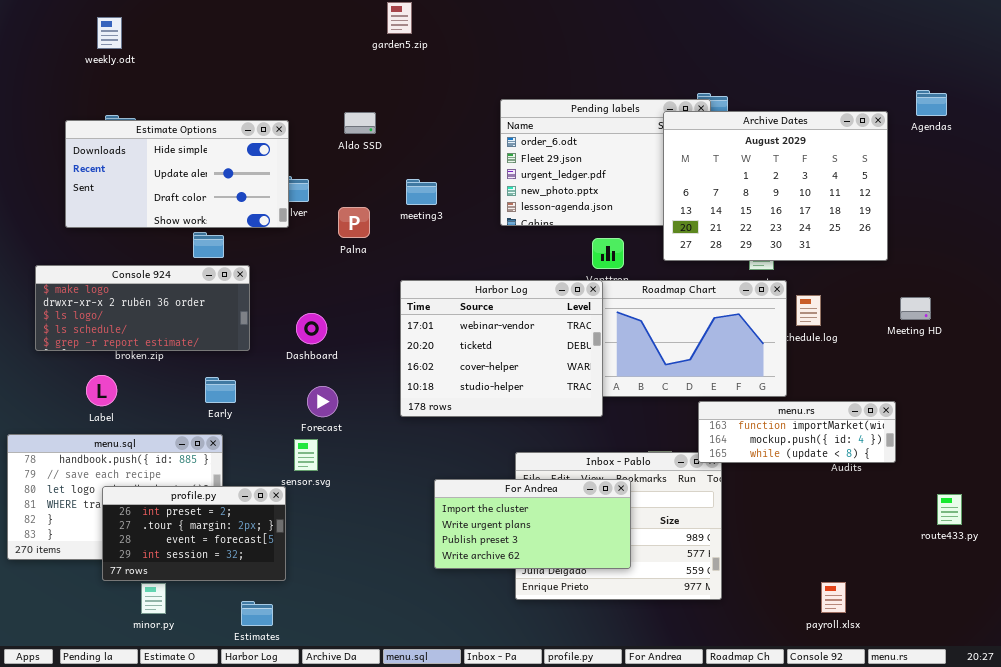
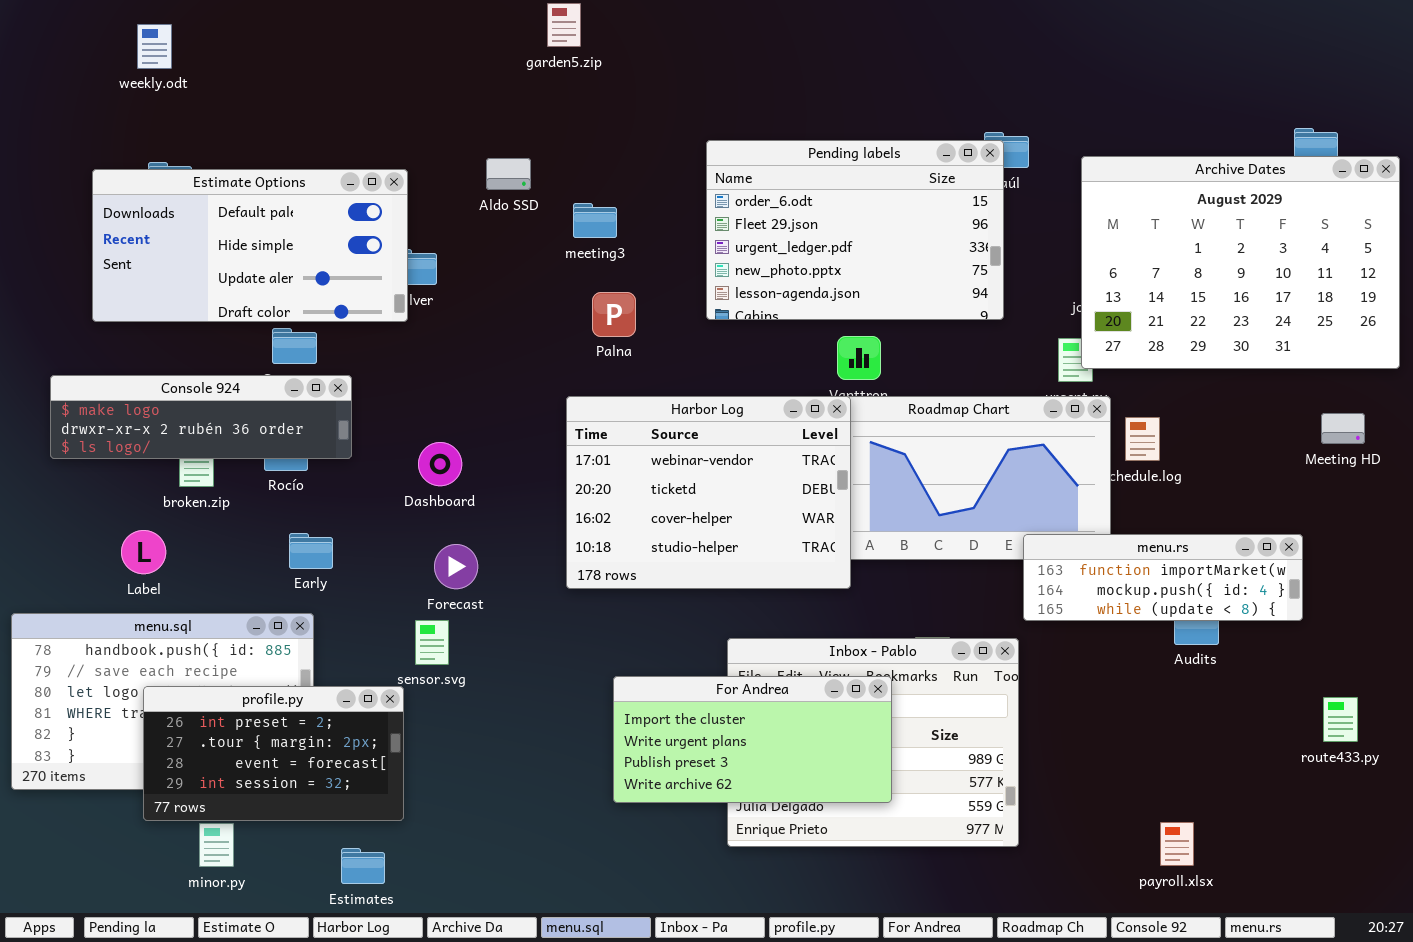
Archive Dates: [663,111,888,261] -> [1081,156,1400,369], moved
Estimate Options: [65,120,289,228] -> [92,169,408,322], scrolled up 1 row
meeting3: [406,179,437,205] -> [573,203,617,238], moved
Palna: [338,207,370,238] -> [592,292,636,337], moved
Console 924: [35,265,250,351] -> [50,375,352,459], resized
Meeting HD: [900,297,931,320] -> [1321,413,1365,444], moved
menu.rs: [698,401,896,463] -> [1023,534,1303,621], moved

